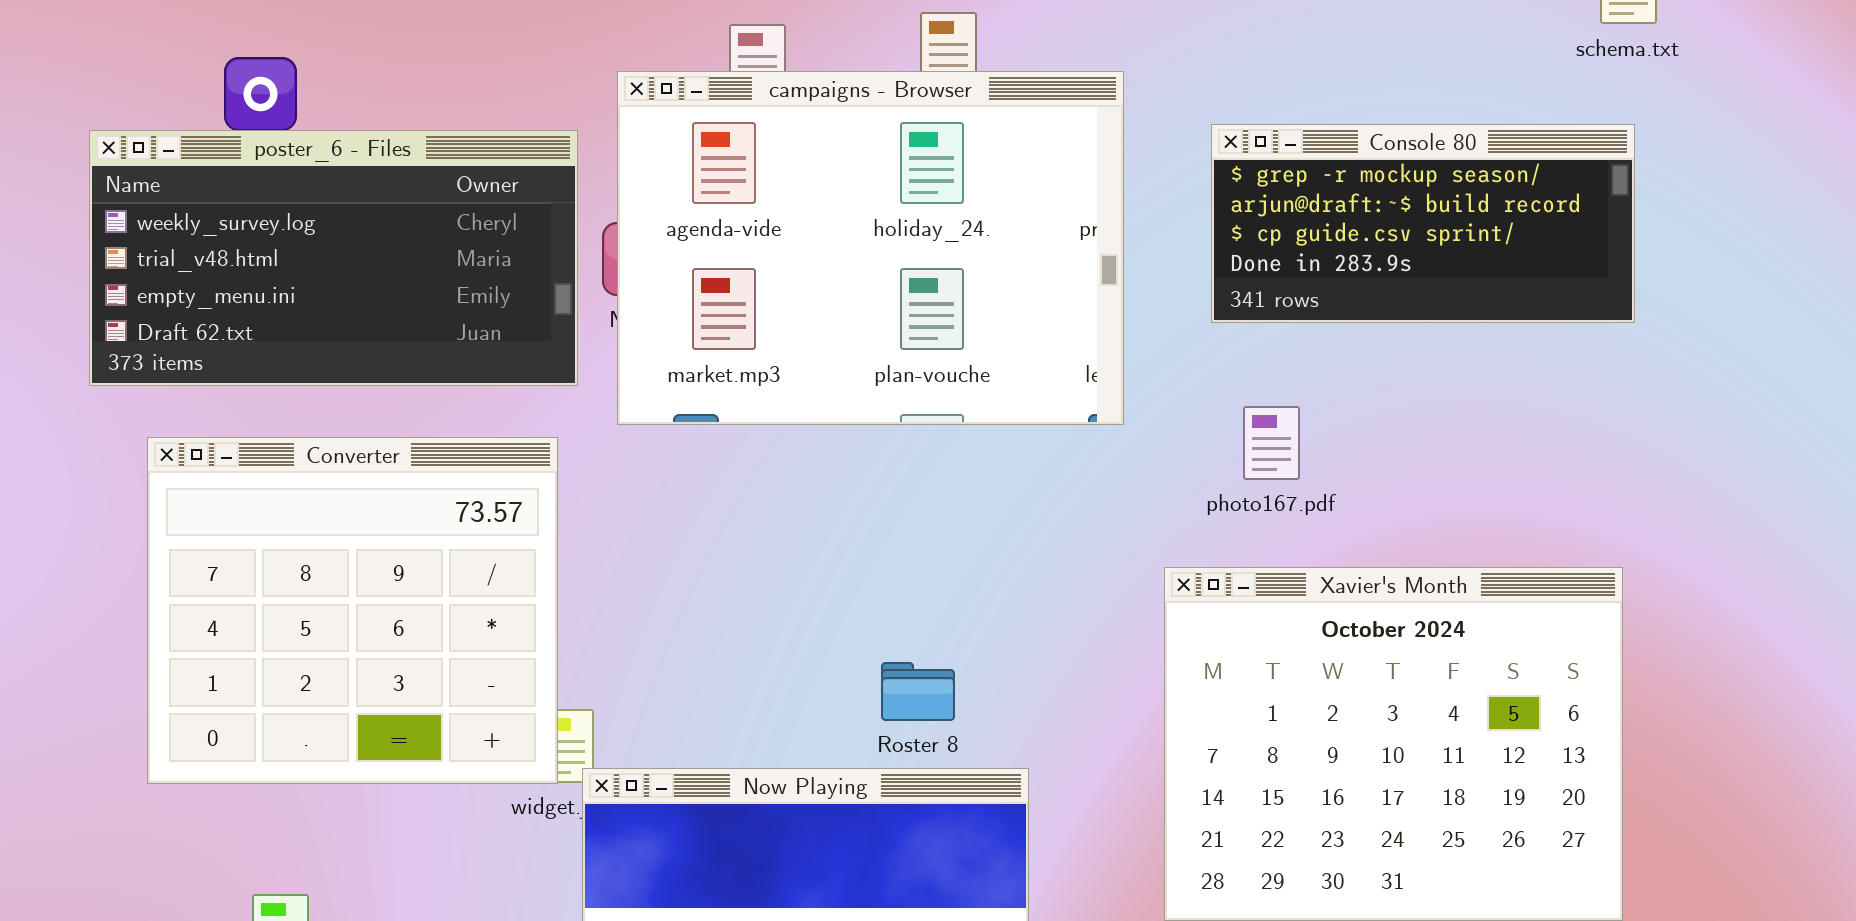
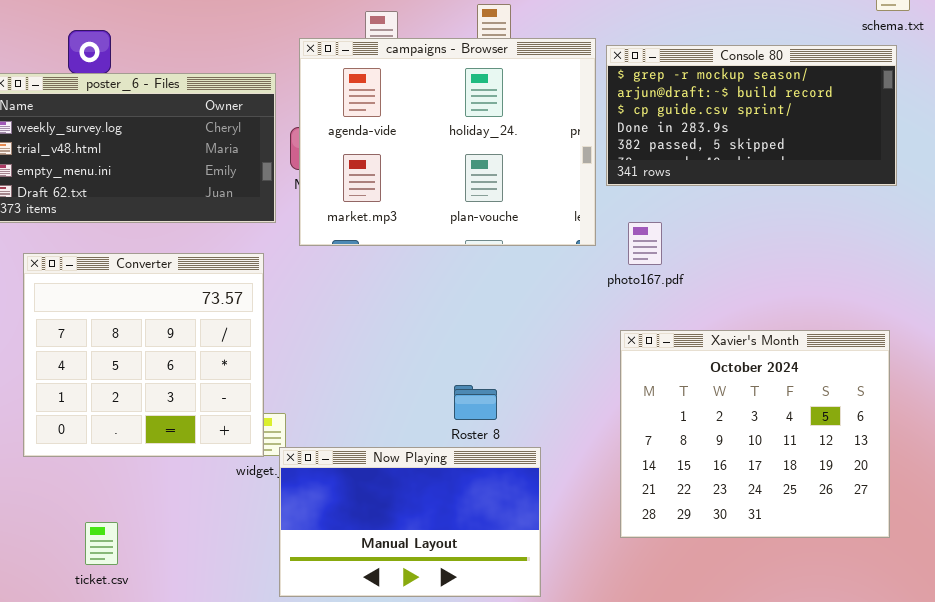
Console 80: [1211,124,1635,323] -> [606,45,897,186], resized
photo167.pdf: [1243,406,1300,480] -> [628,222,662,265], moved

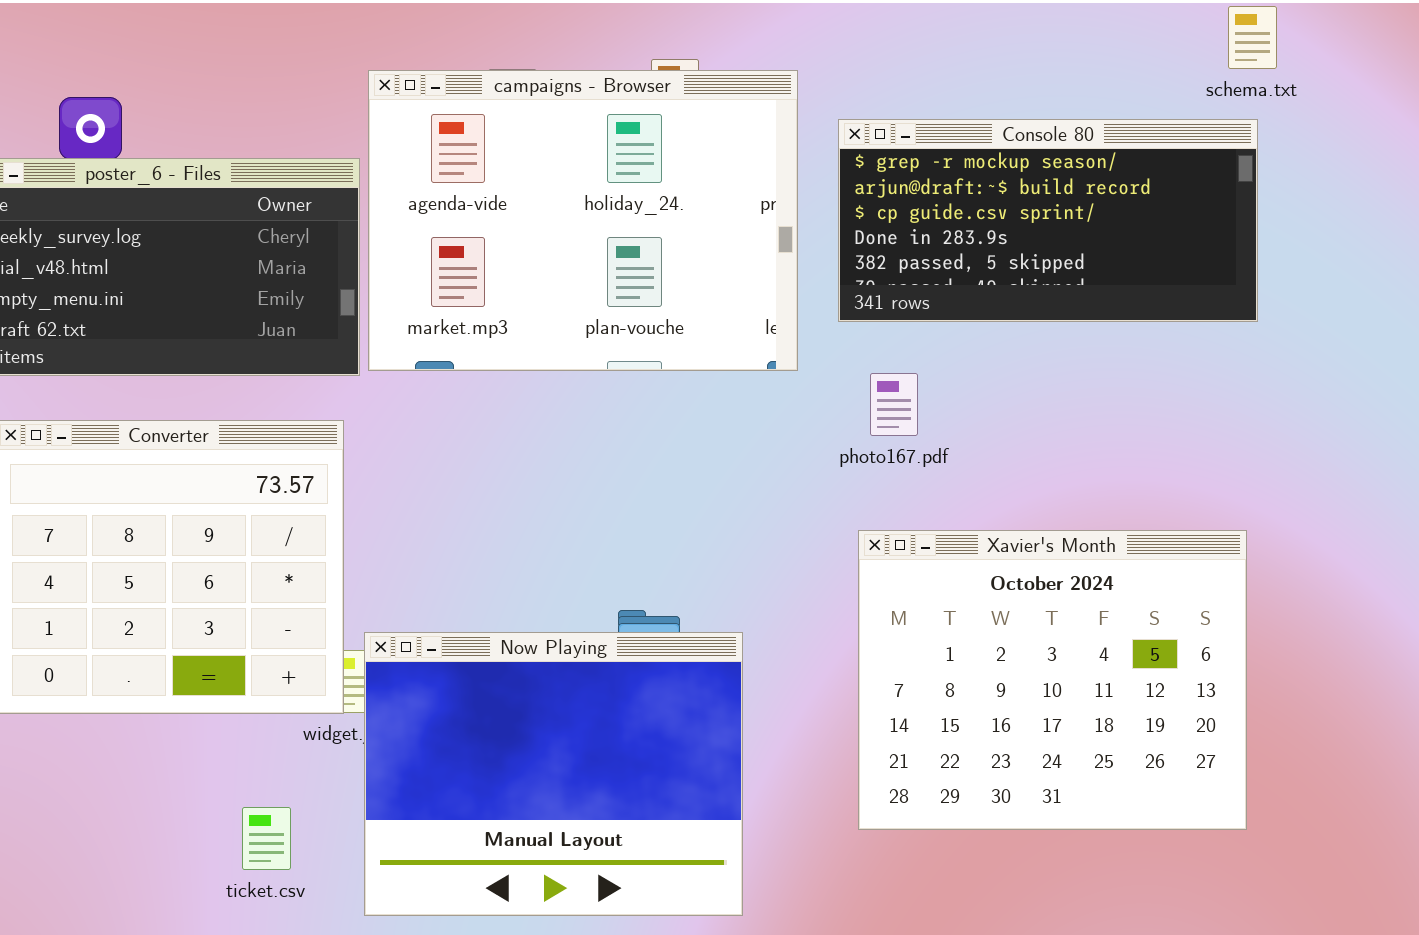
campaigns - Browser: [299,38,596,246] -> [368,70,798,371], moved
Now Playing: [279,447,541,597] -> [364,632,743,916], resized
ticket.csv: [85,522,118,565] -> [242,807,291,870], moved

